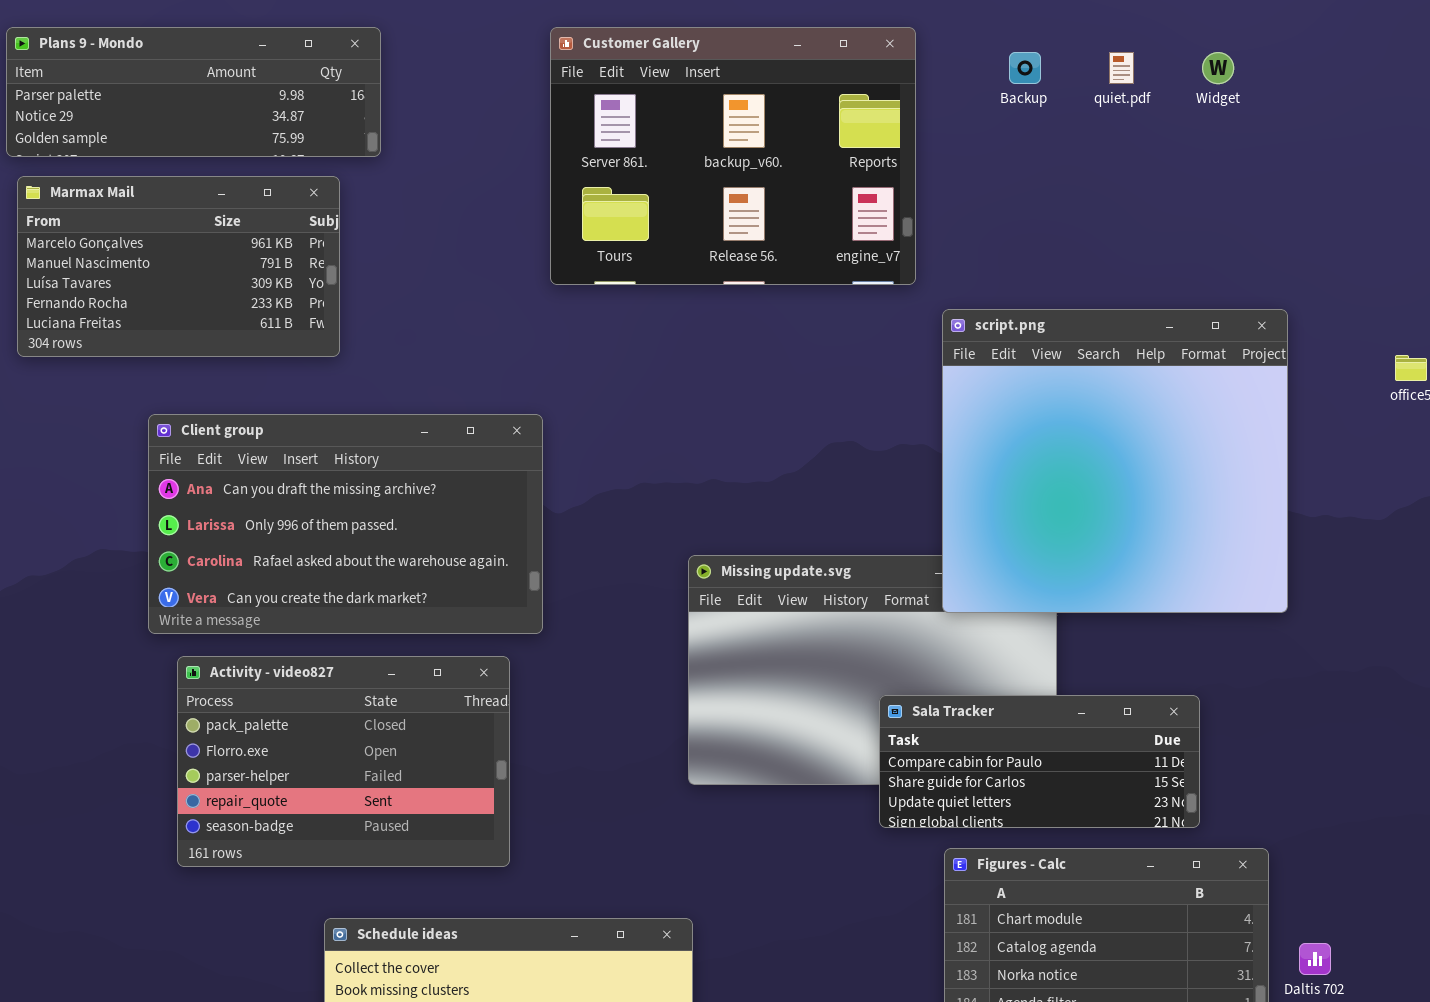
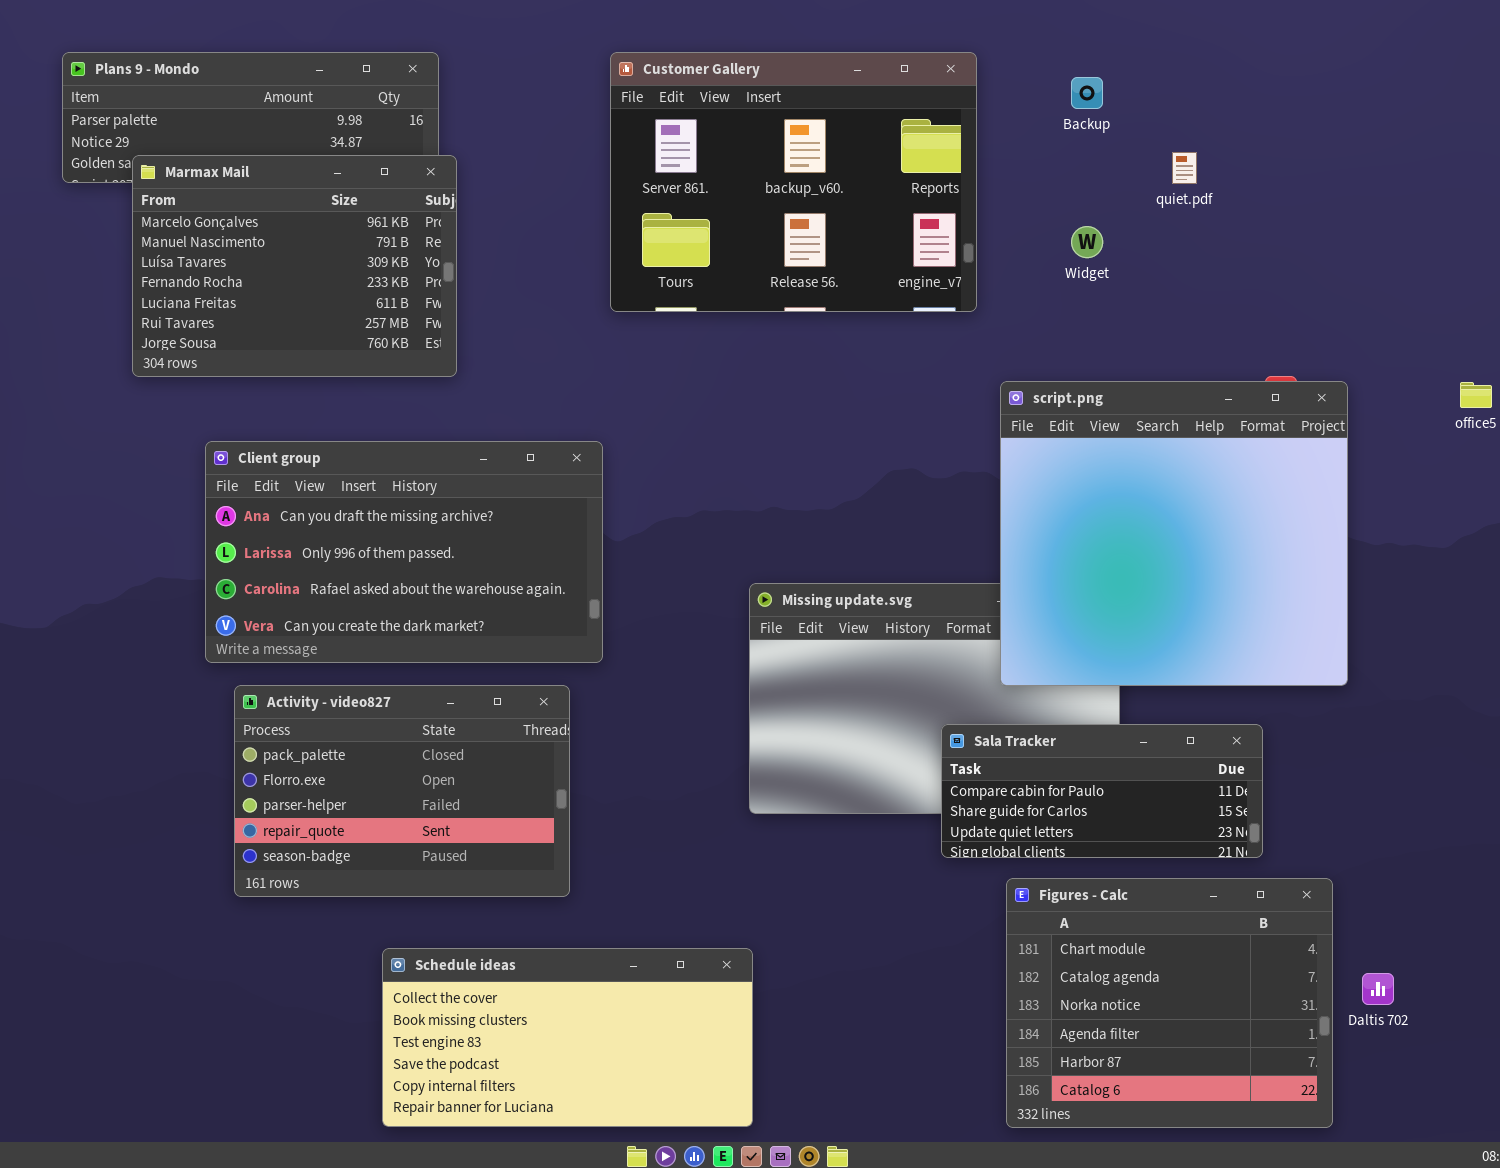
quiet.pdf: [1109,52,1134,84] -> [1172,152,1197,184], moved
Widget: [1202,52,1234,84] -> [1071,226,1103,258], moved
Marmax Mail: [17,176,340,357] -> [132,155,457,377], moved, resized
script.png: [942,309,1288,613] -> [1000,381,1348,686], moved

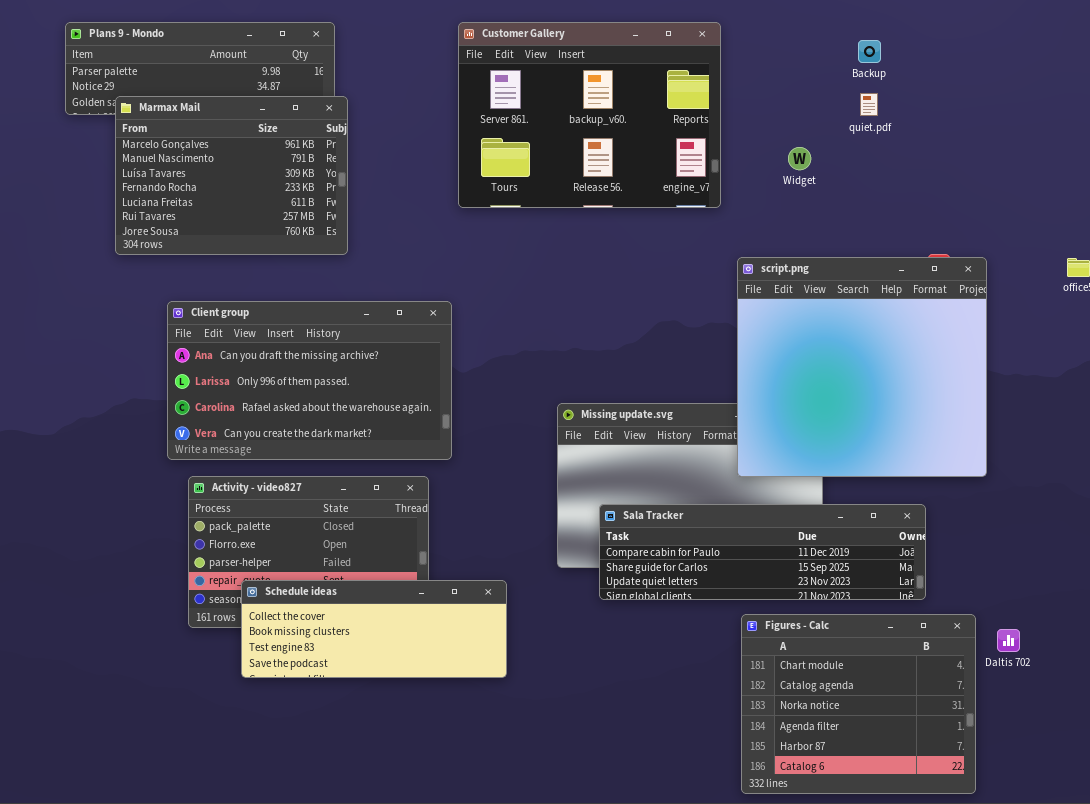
Backup: [1071,77,1103,109] -> [858,40,881,63], moved
Sala Tracker: [941,724,1263,858] -> [599,504,926,600], resized
Schedule ideas: [382,948,753,1127] -> [241,580,507,678], moved, resized
Daltis 702: [1362,973,1394,1005] -> [997,629,1020,652], moved

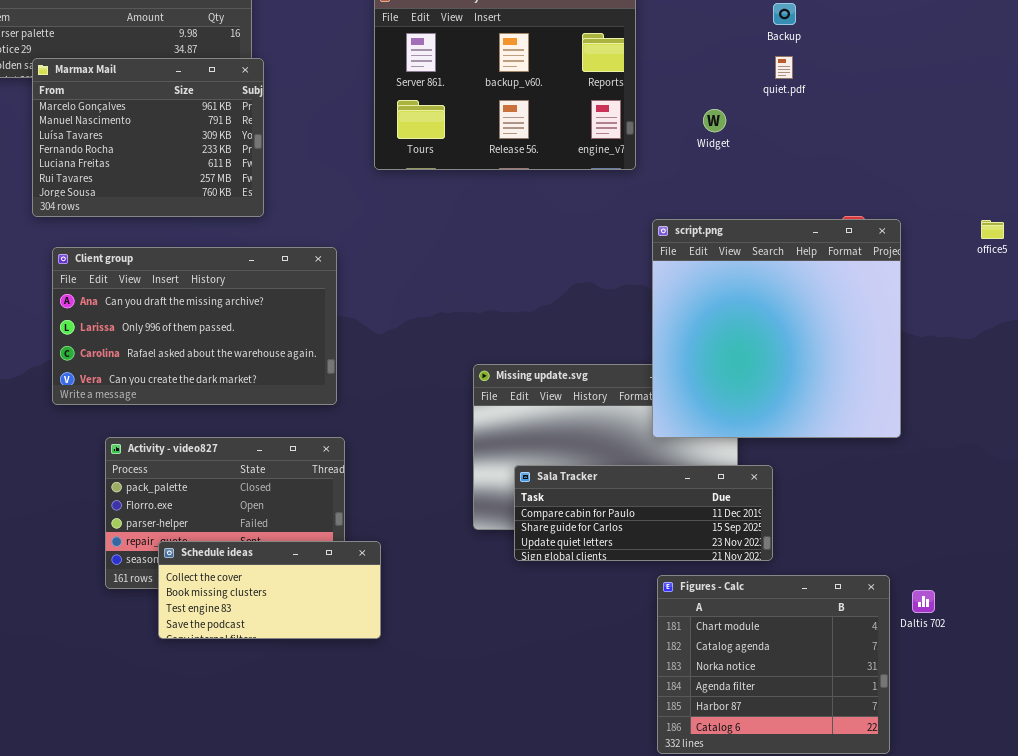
Client group: [167,301,452,460] -> [52,247,337,405], moved
Sala Tracker: [599,504,926,600] -> [514,465,773,561], resized
Schedule ideas: [241,580,507,678] -> [158,541,381,639], resized

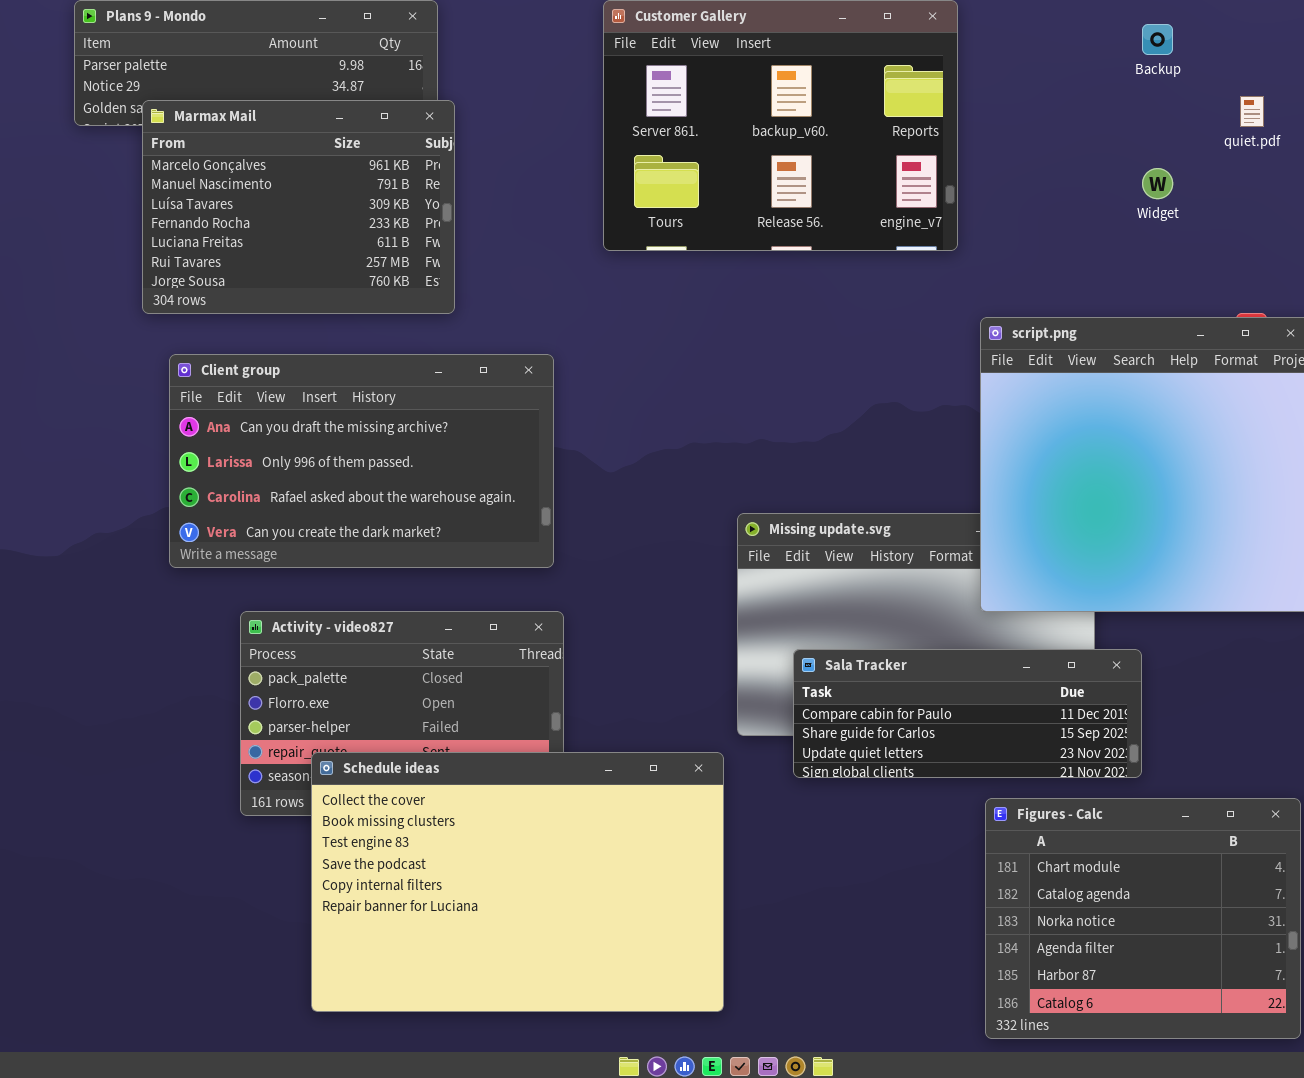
quiet.pdf: [775,56,793,79] -> [1240,96,1264,127], moved
Widget: [703,109,726,132] -> [1142,168,1173,199], moved
Schedule ideas: [158,541,381,639] -> [311,752,724,1012], resized

